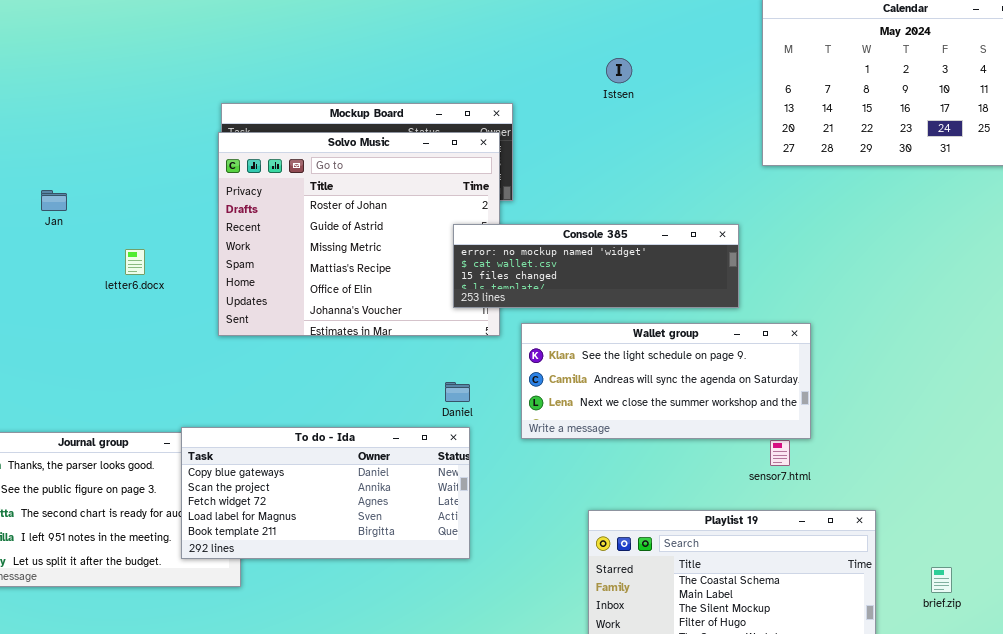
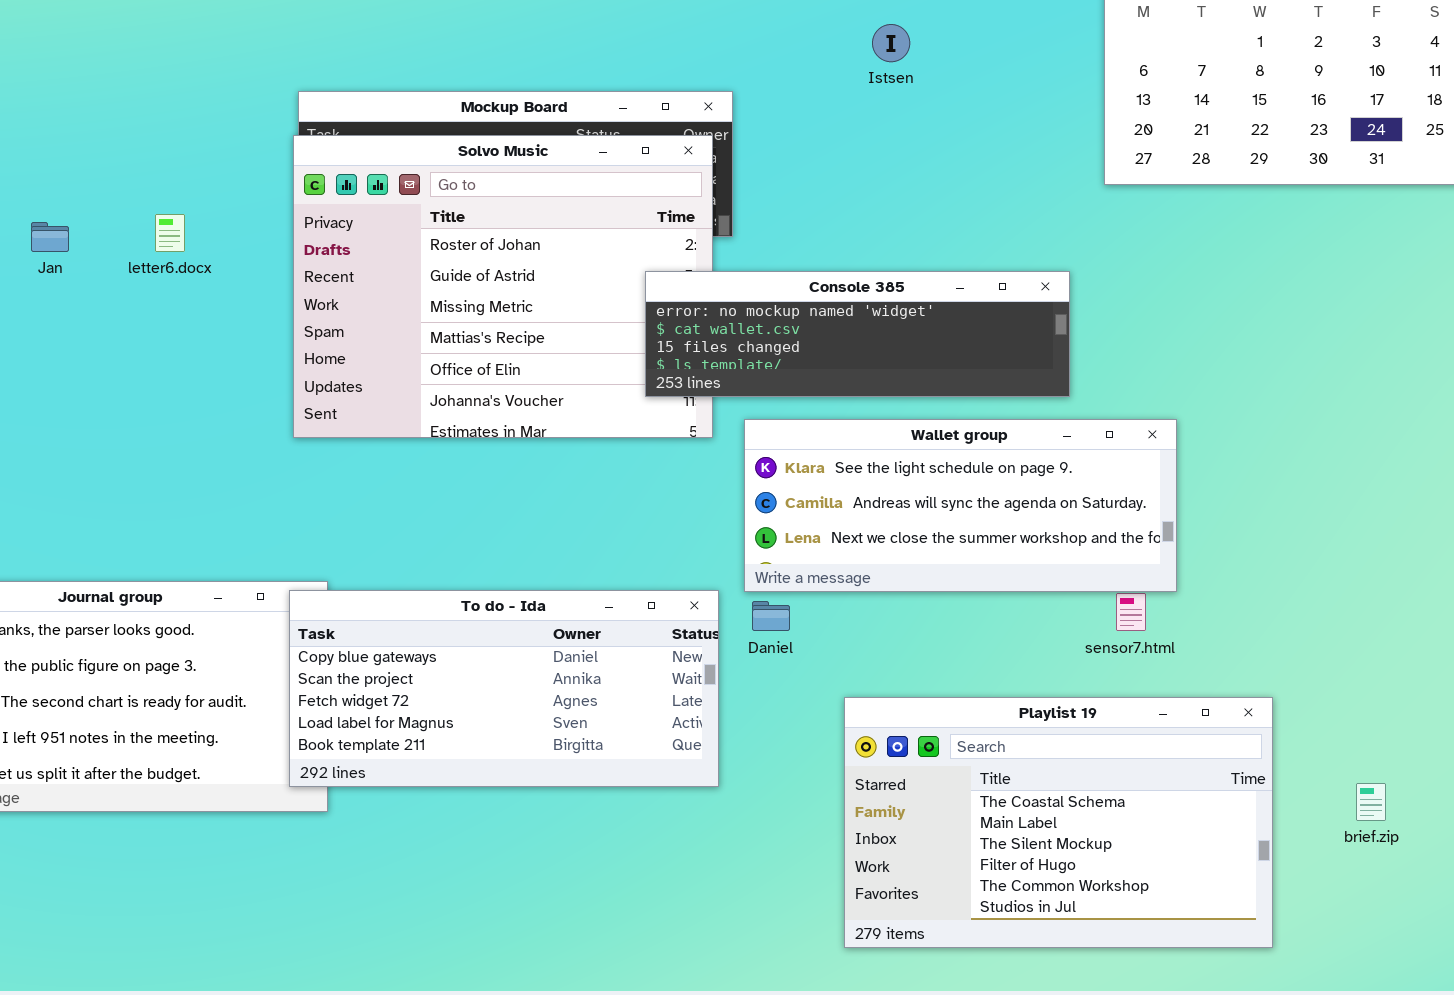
letter6.docx: [125,249,145,275] -> [155,214,185,252], moved
Daniel: [445,382,470,402] -> [752,601,790,631], moved
To do - Ida: [181,427,470,559] -> [289,590,719,787], moved

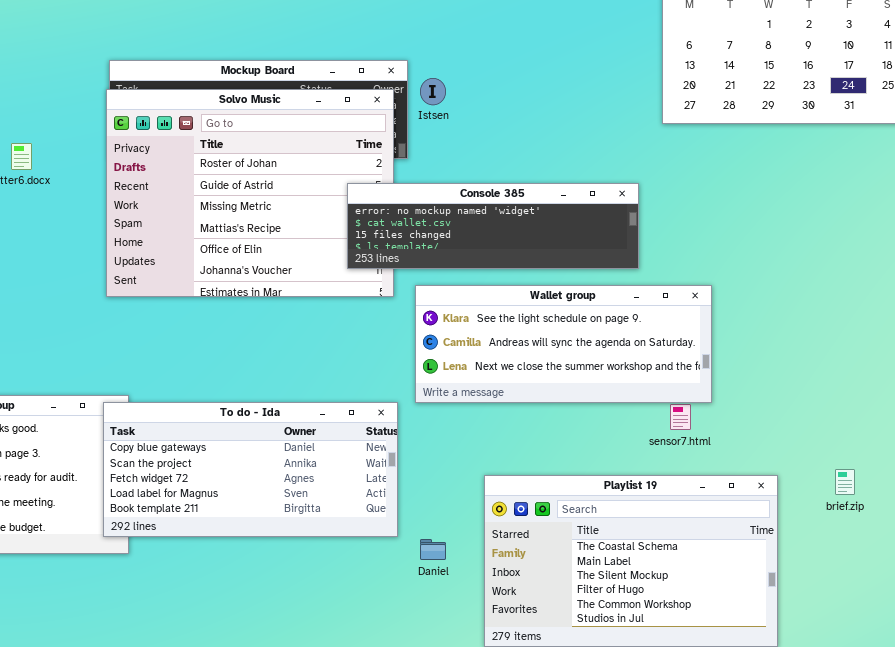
Istsen: [872,24,910,62] -> [420,78,446,105], moved
Daniel: [752,601,790,631] -> [420,539,446,560], moved
brief.zip: [1356,783,1386,821] -> [835,469,855,495], moved

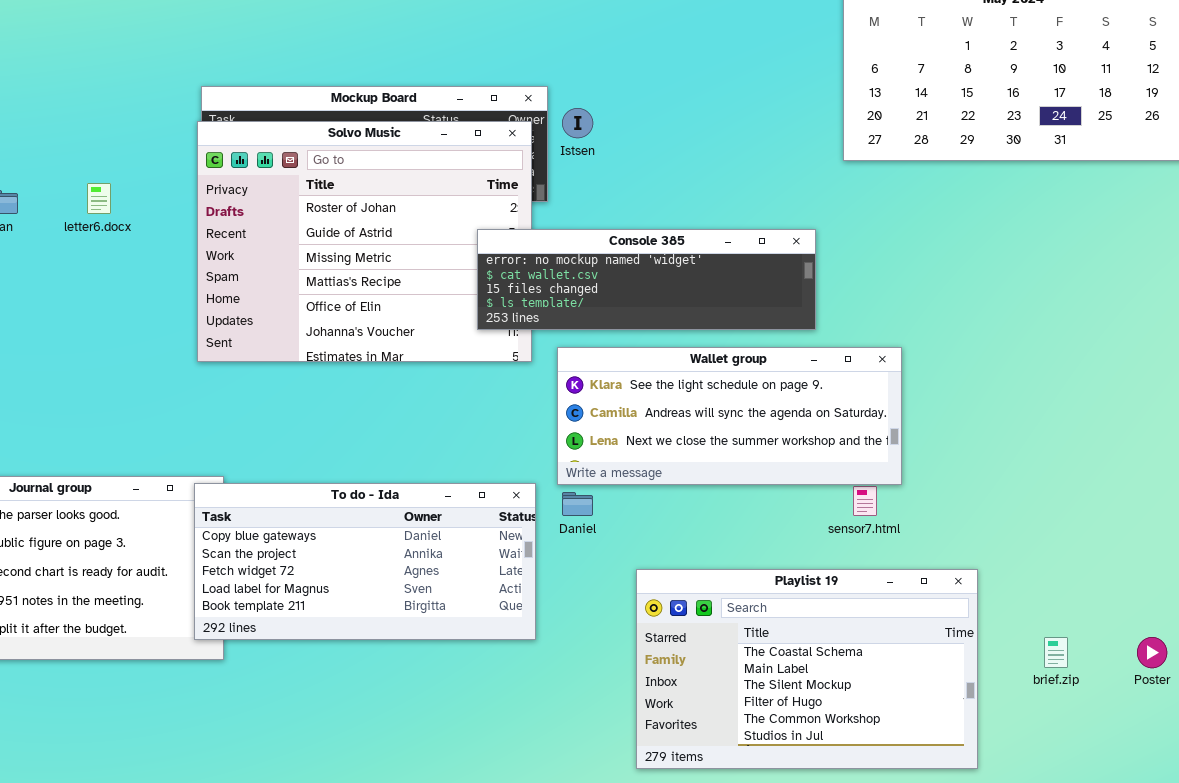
brief.zip: [835,469,855,495] -> [1044,637,1068,668], moved
Daniel: [420,539,446,560] -> [562,492,593,516], moved

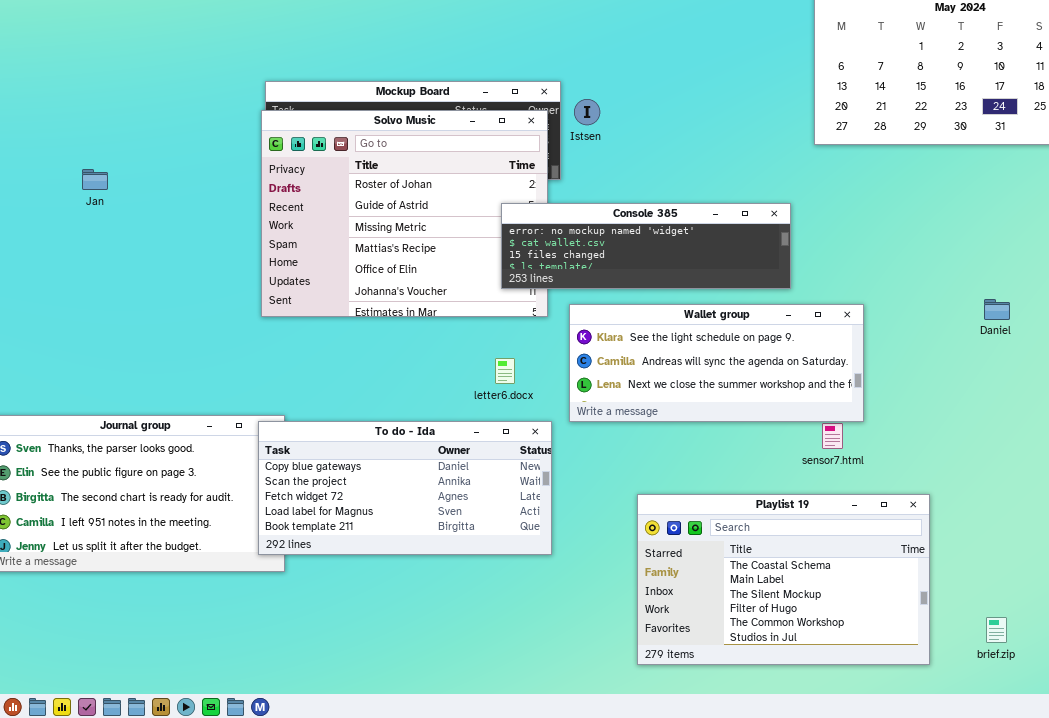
letter6.docx: [87,183,111,214] -> [495,358,515,384], moved
Daniel: [562,492,593,516] -> [984,299,1010,320], moved
brief.zip: [1044,637,1068,668] -> [986,617,1007,643], moved

